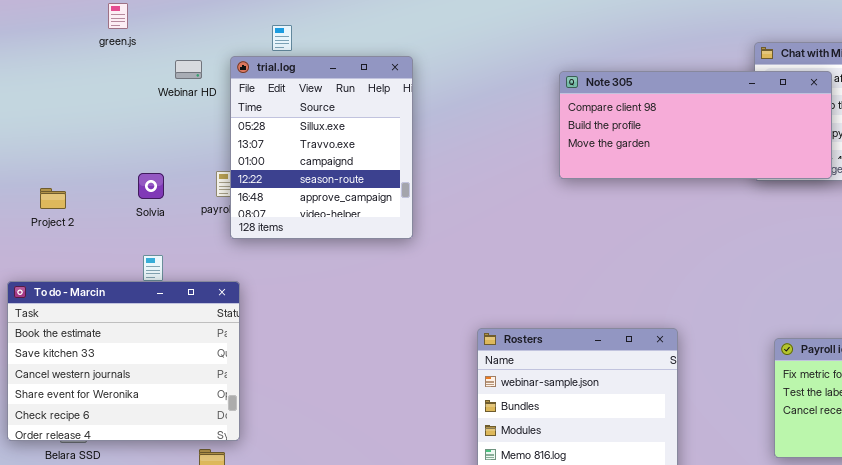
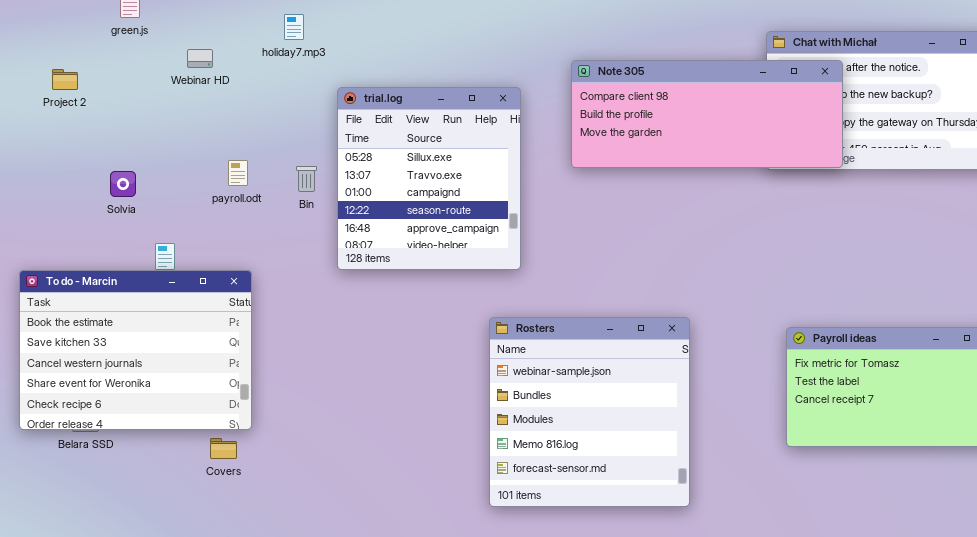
trial.log: [230,56,413,239] -> [337,87,521,270], moved
Solvia: [138,173,164,199] -> [110,171,136,197], moved
Project 2: [40,188,66,209] -> [52,69,78,90], moved

